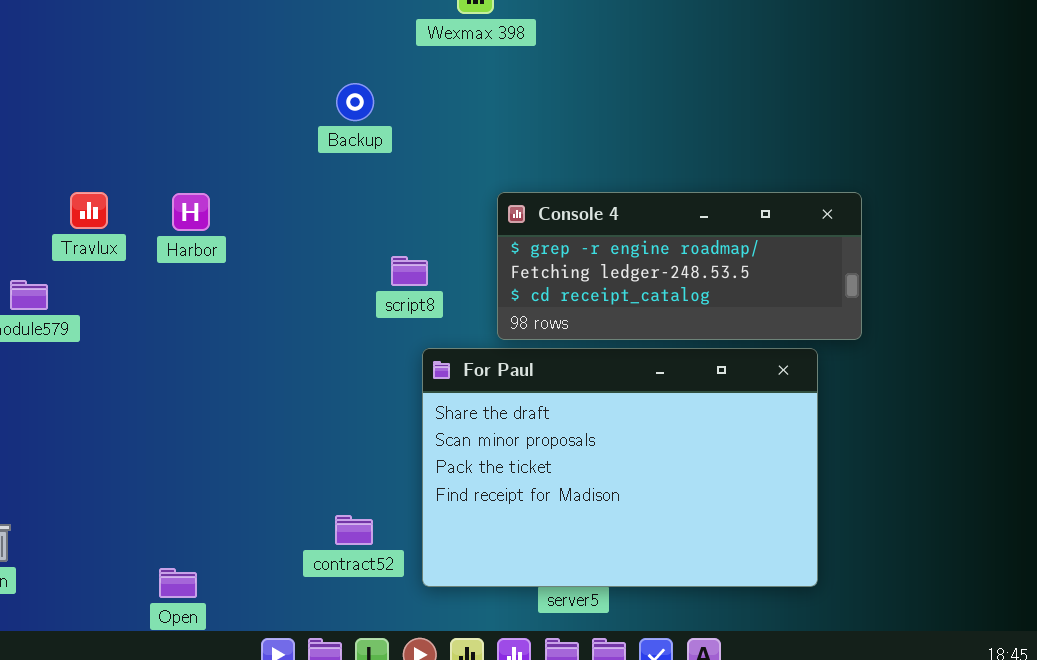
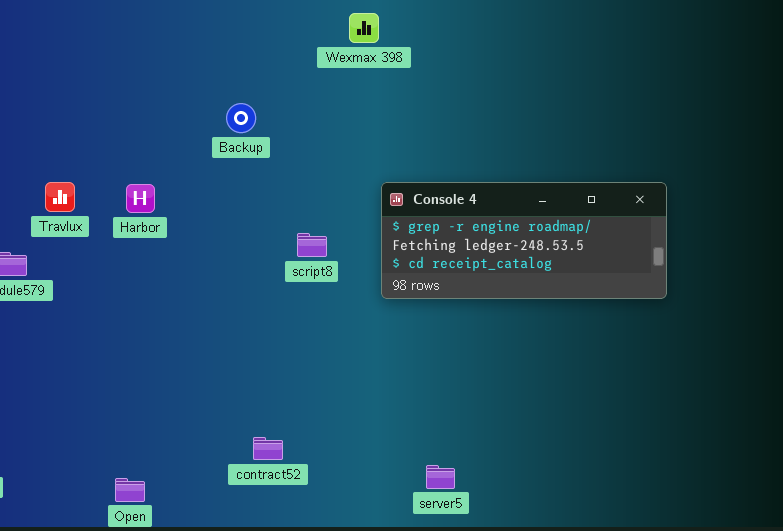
Backup: [336,83,374,121] -> [226,103,256,133], moved
For Paul: [422,348,818,587] -> none, closed

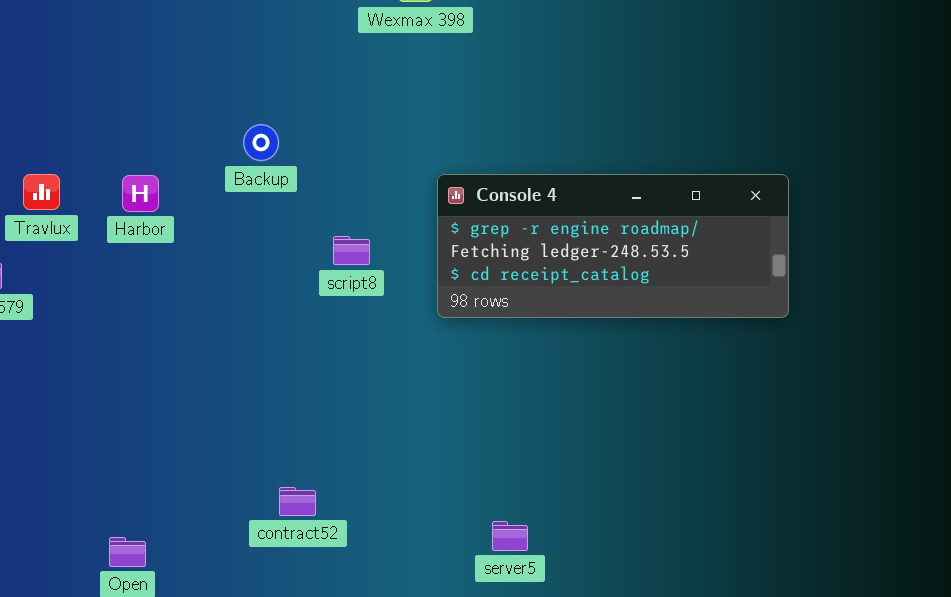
Backup: [226,103,256,133] -> [243,124,279,161], moved

